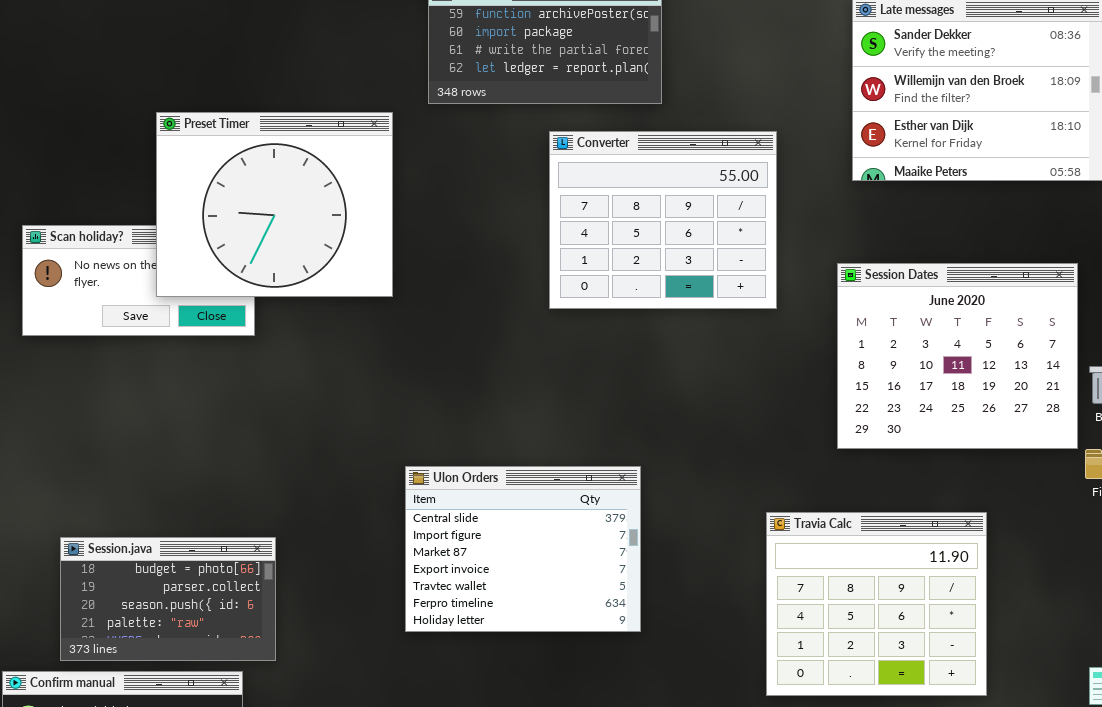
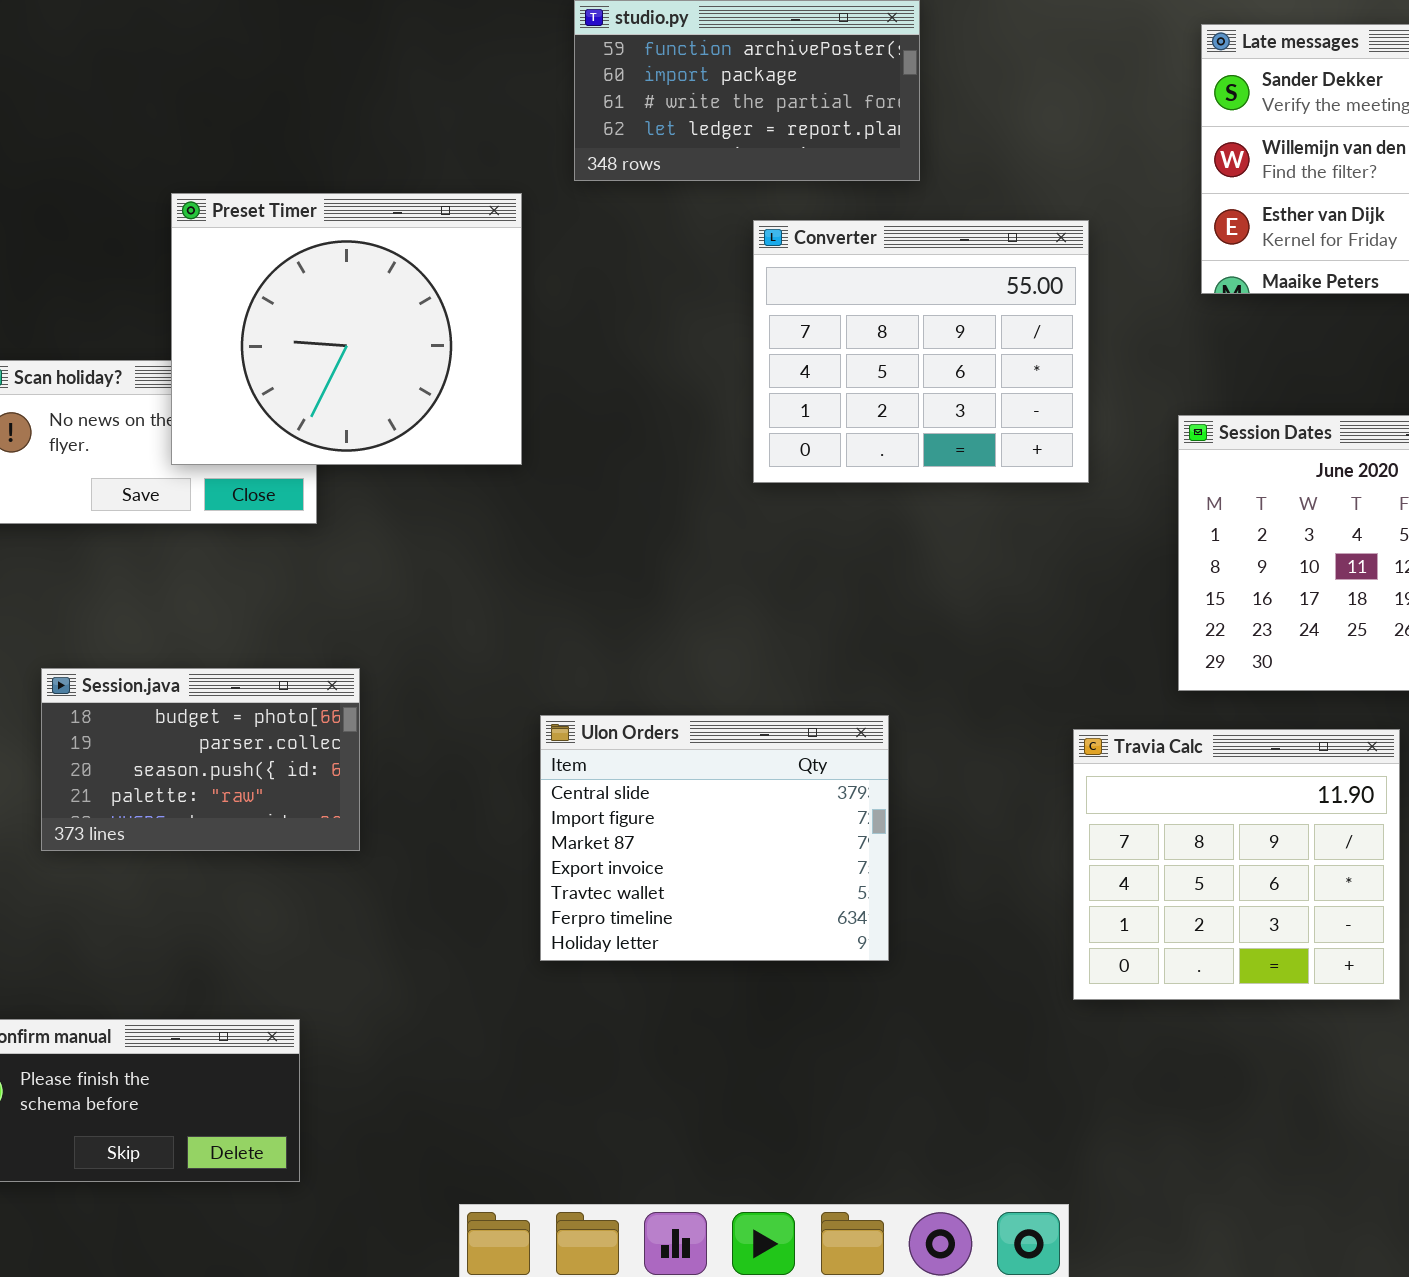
Travia Calc: [766,512,987,696] -> [1073,729,1400,1000], moved
Session.java: [60,537,276,661] -> [41,668,360,851], moved

